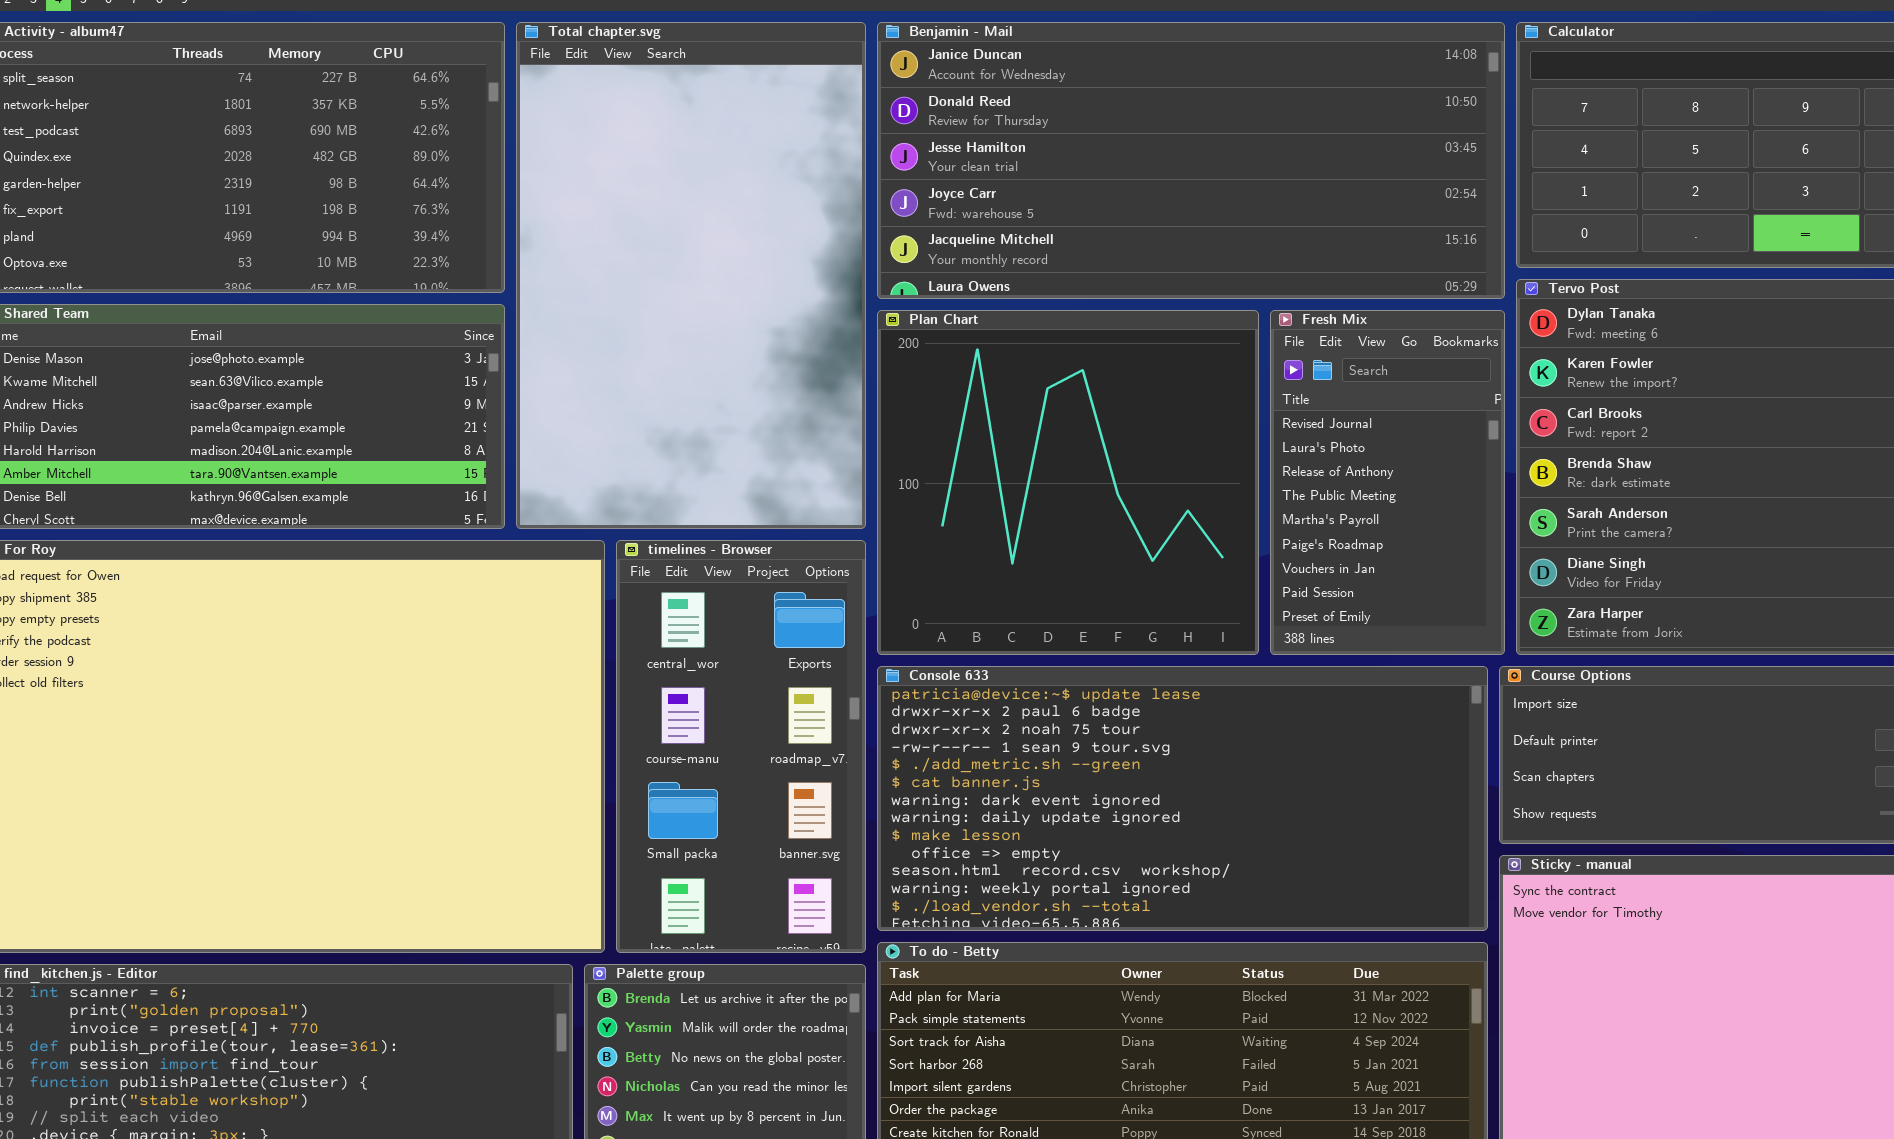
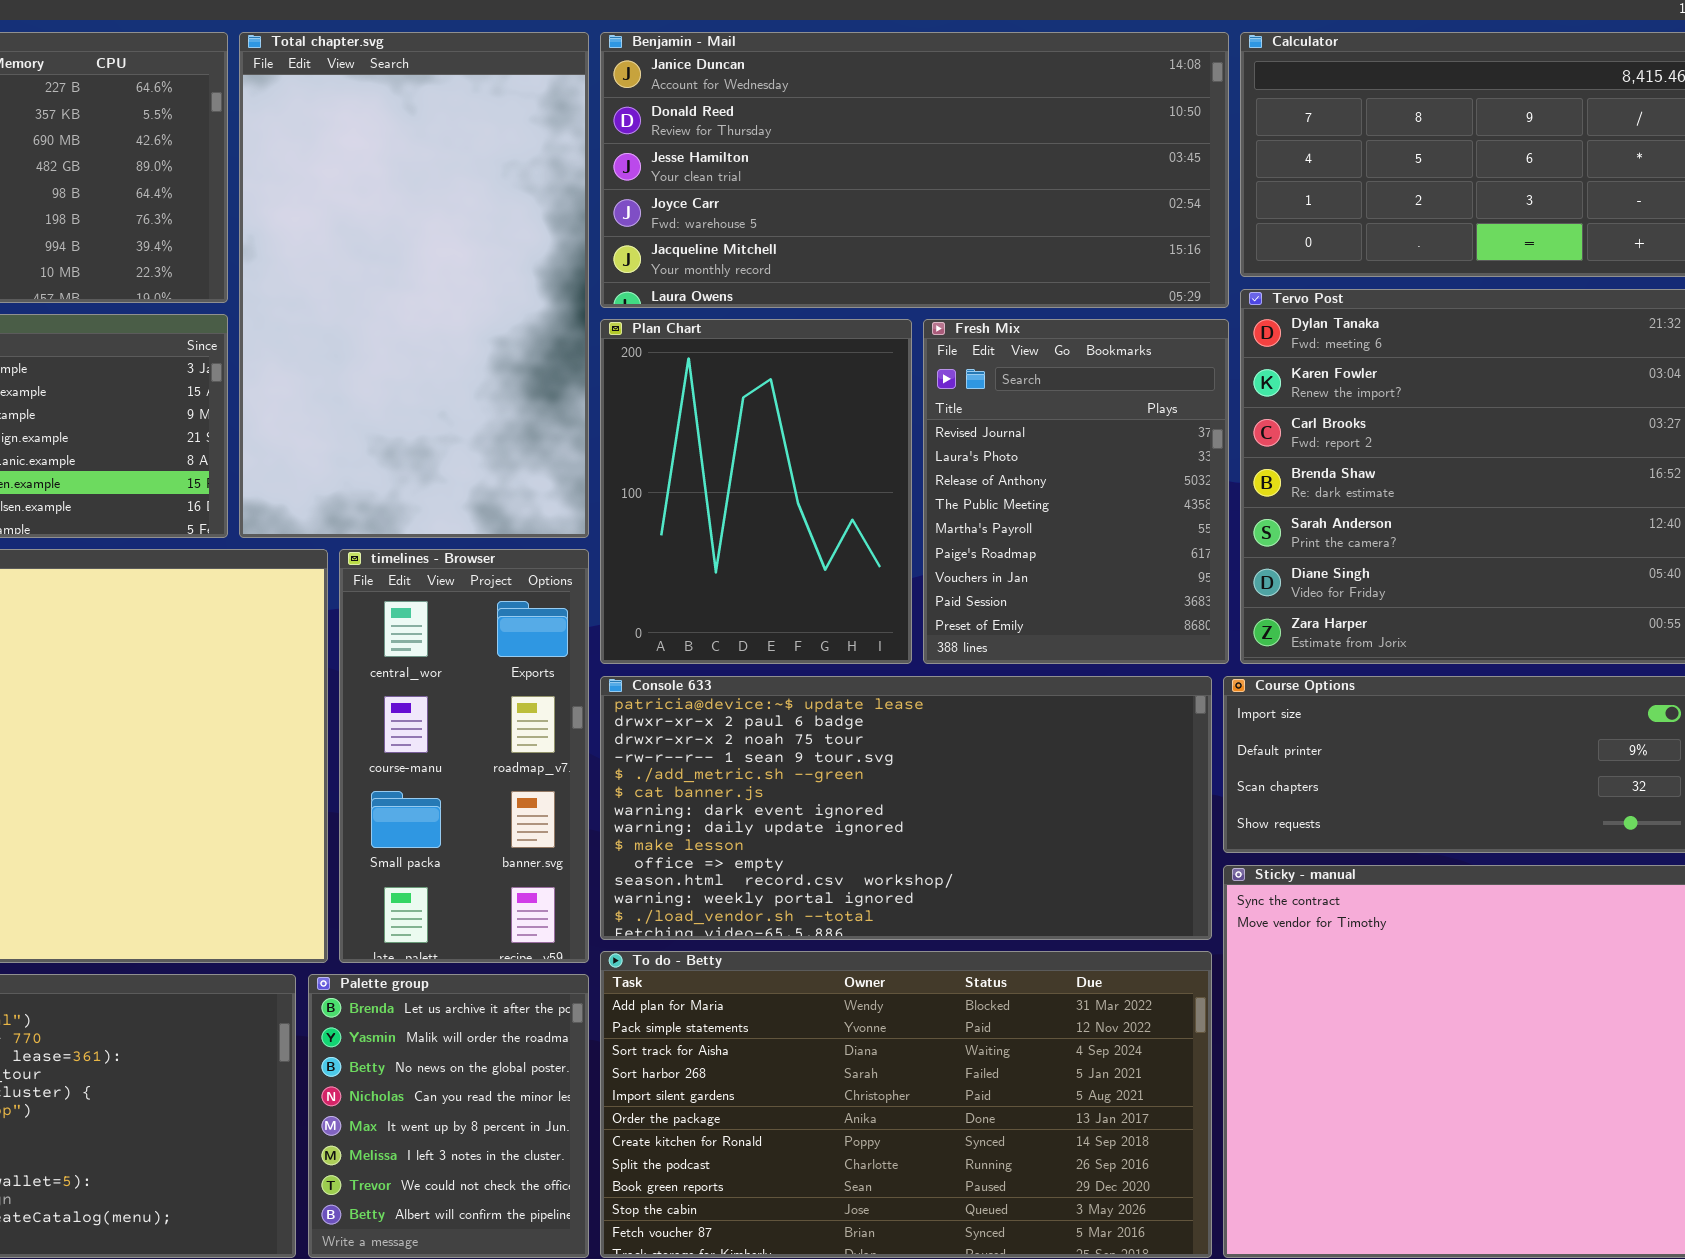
Plan Chart: [877,310,1259,655] -> [600,319,912,664], resized
Fresh Mix: [1270,310,1505,655] -> [923,319,1229,664], resized

